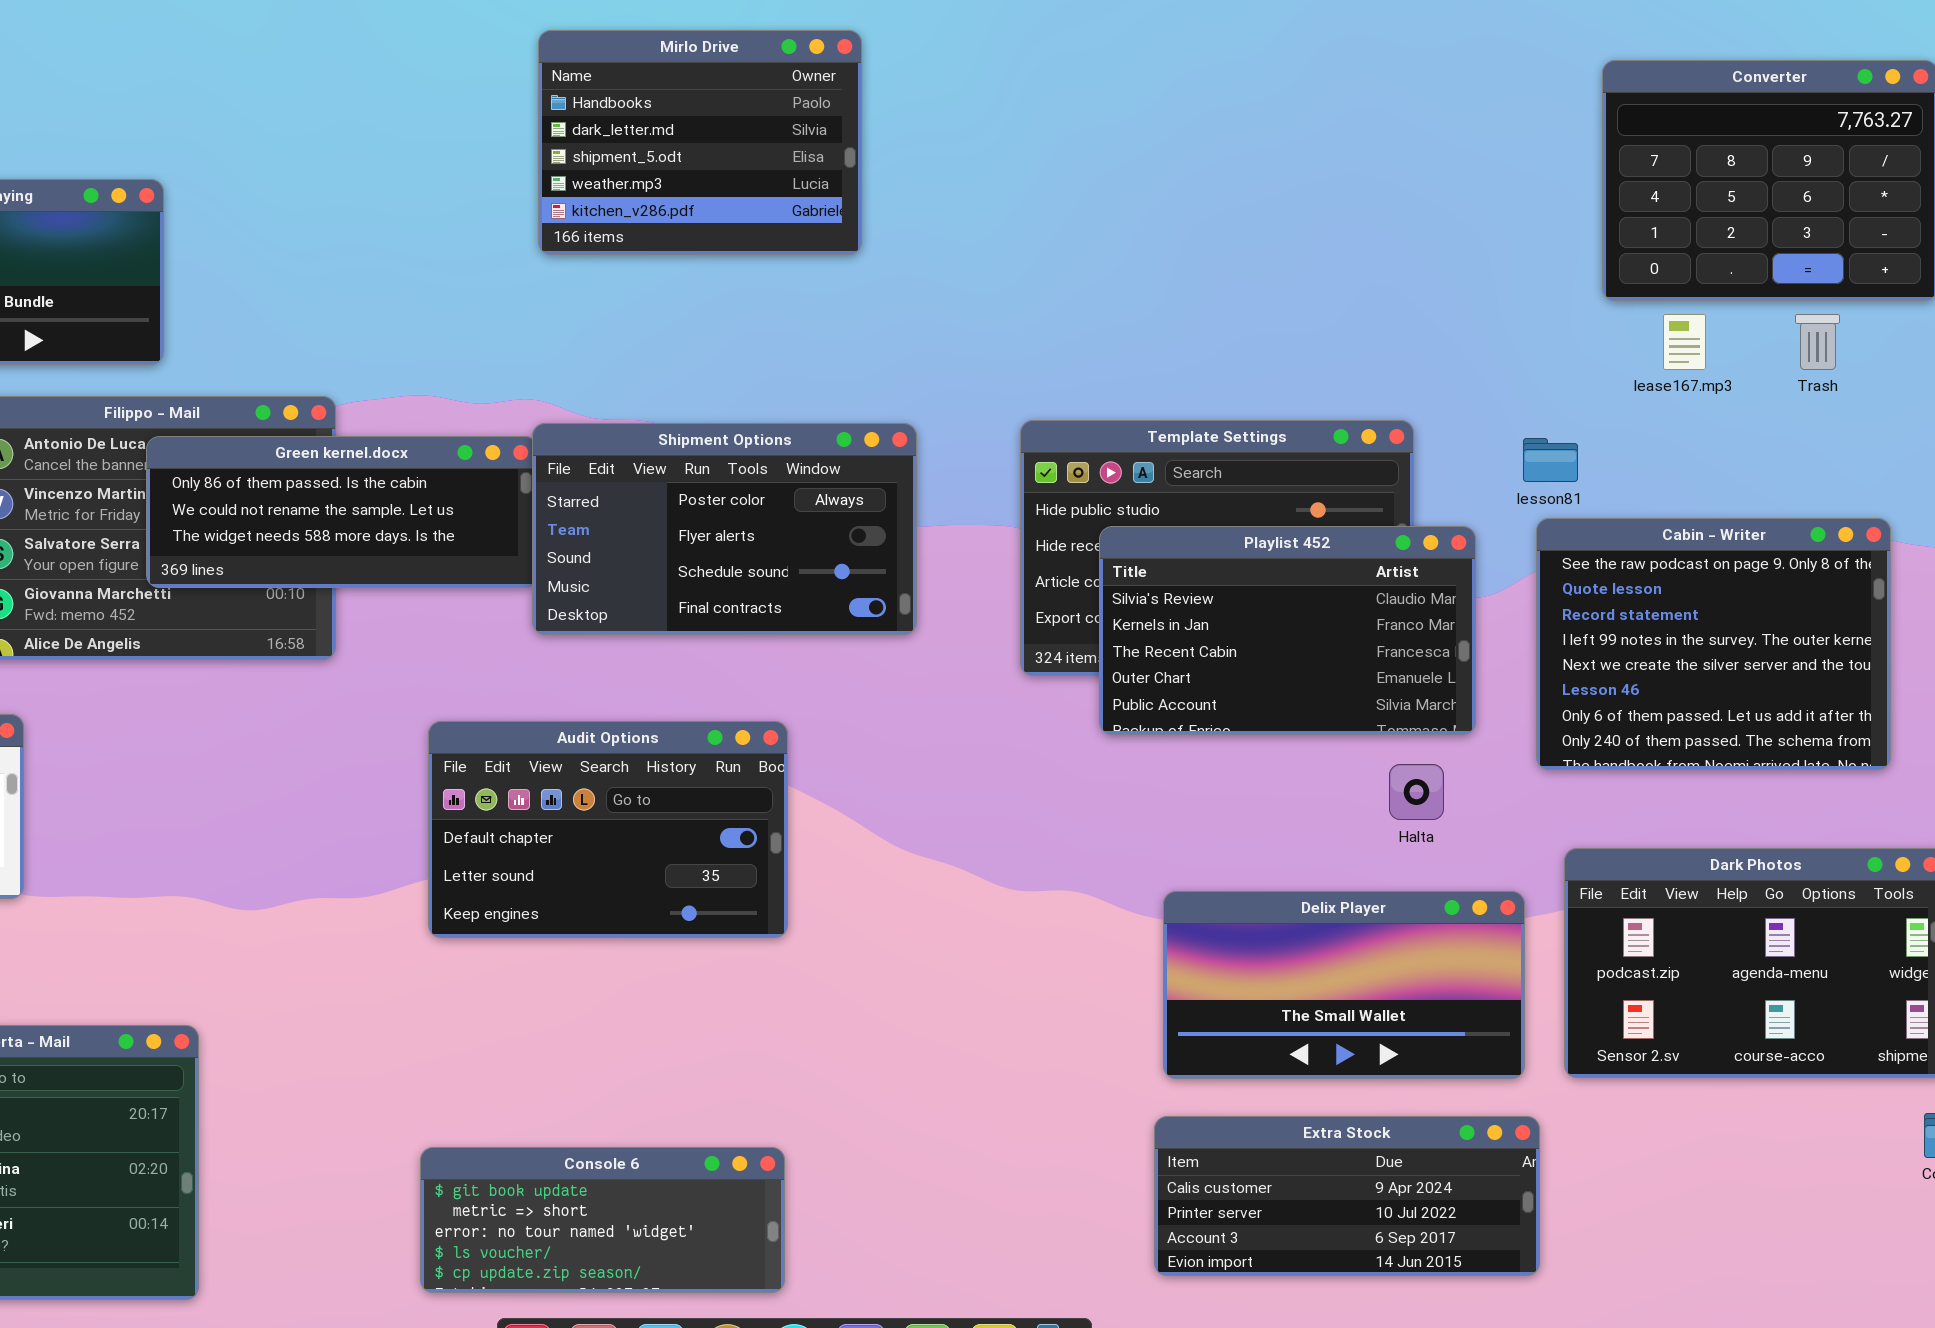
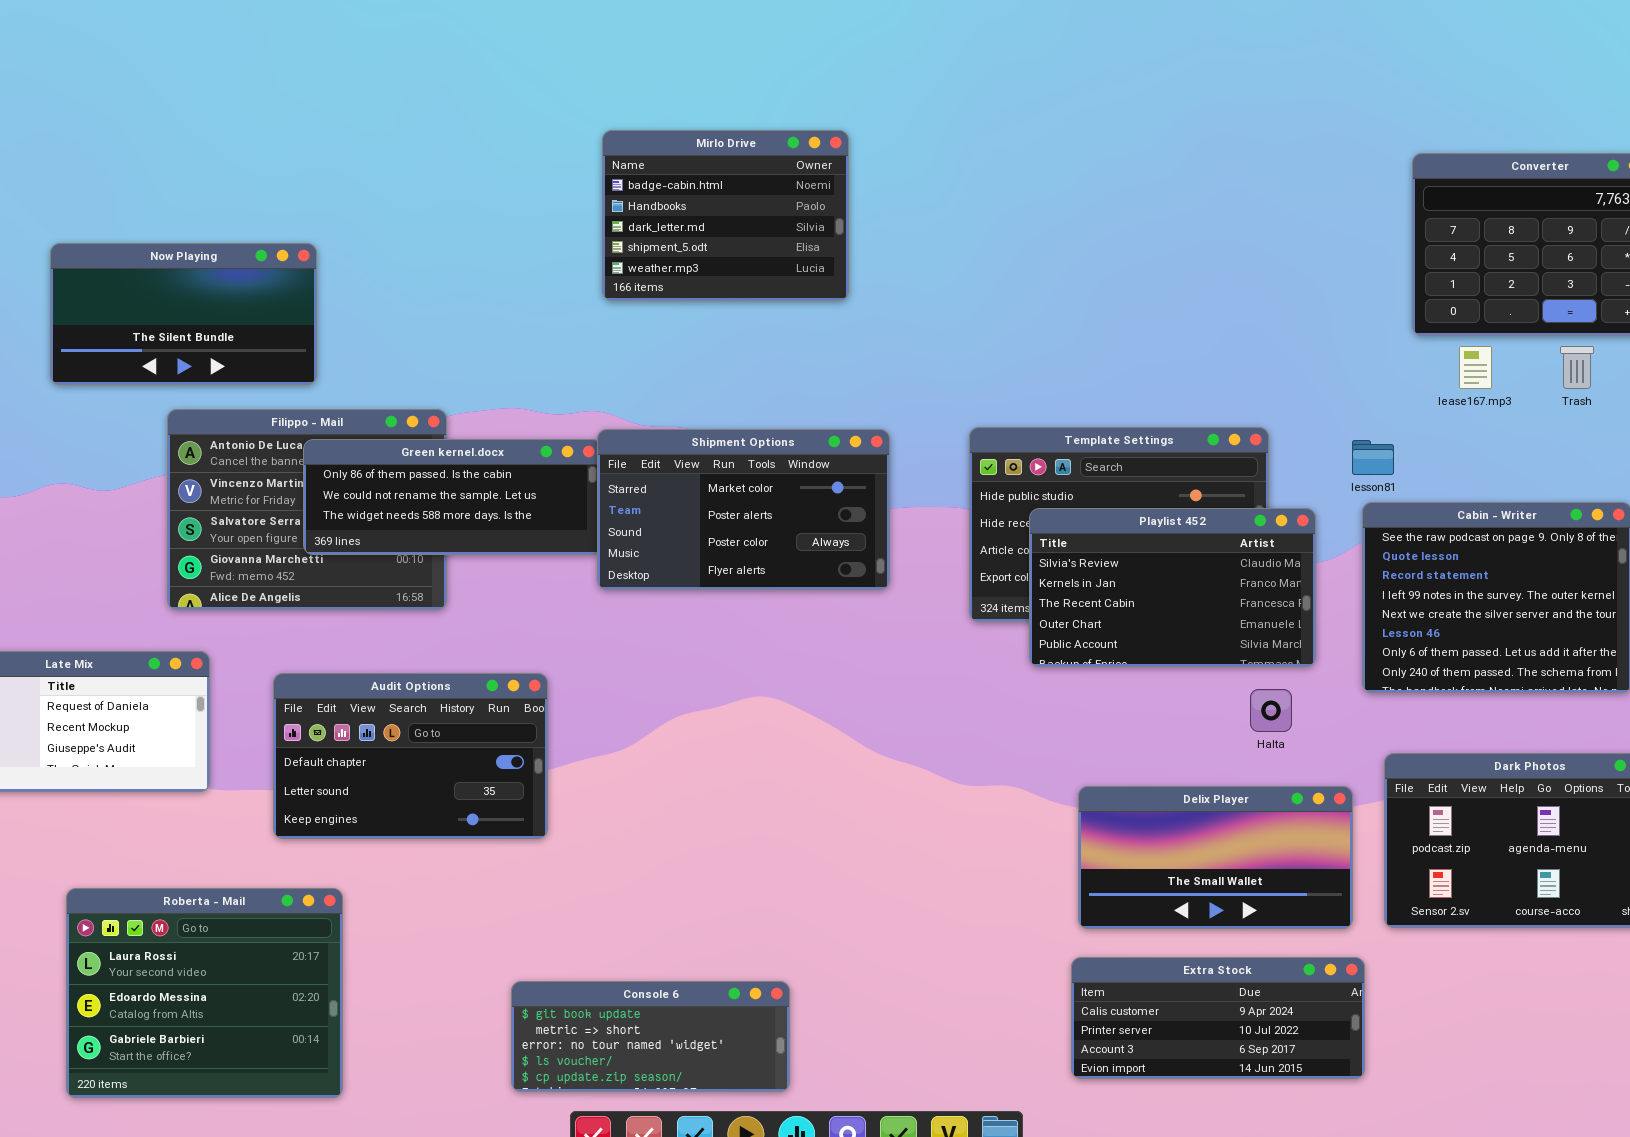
Mirlo Drive: [538,30,862,255] -> [602,130,849,301], scrolled up 1 row
Shipment Options: [532,423,917,635] -> [597,429,890,590], scrolled up 2 rows
Audit Options: [428,721,788,938] -> [273,673,548,839], moved

